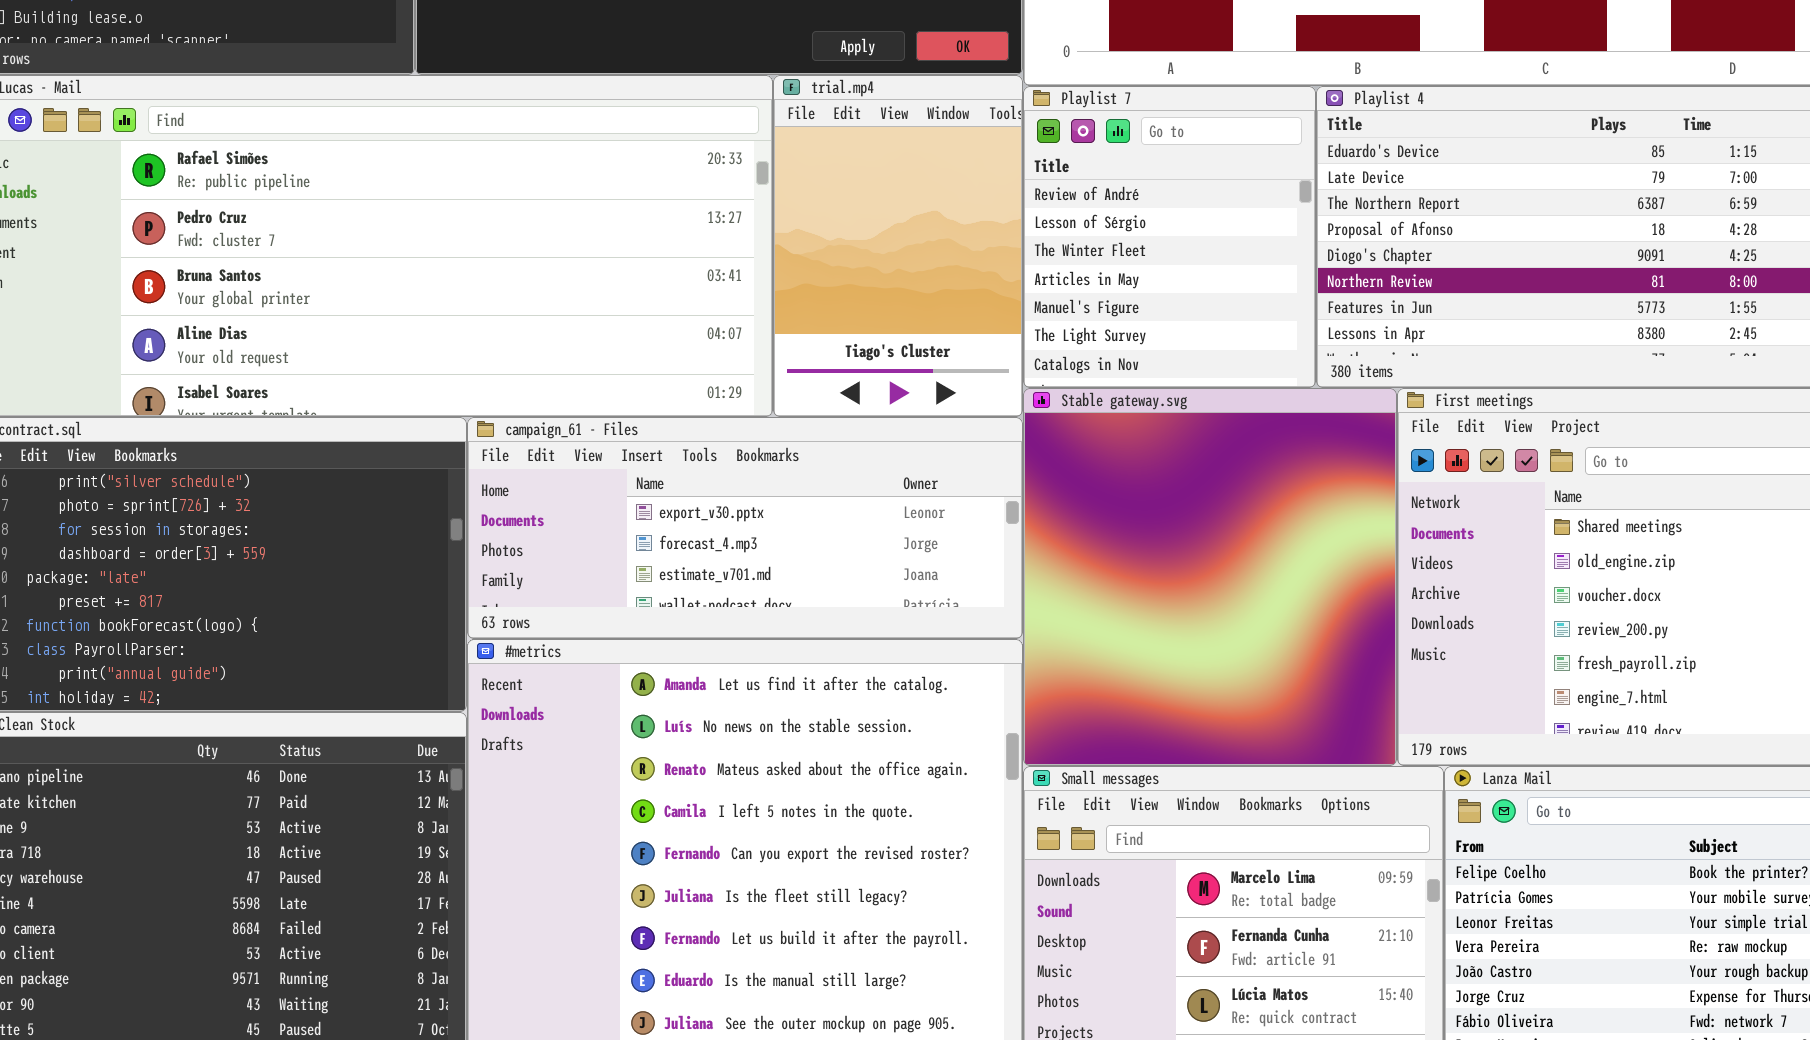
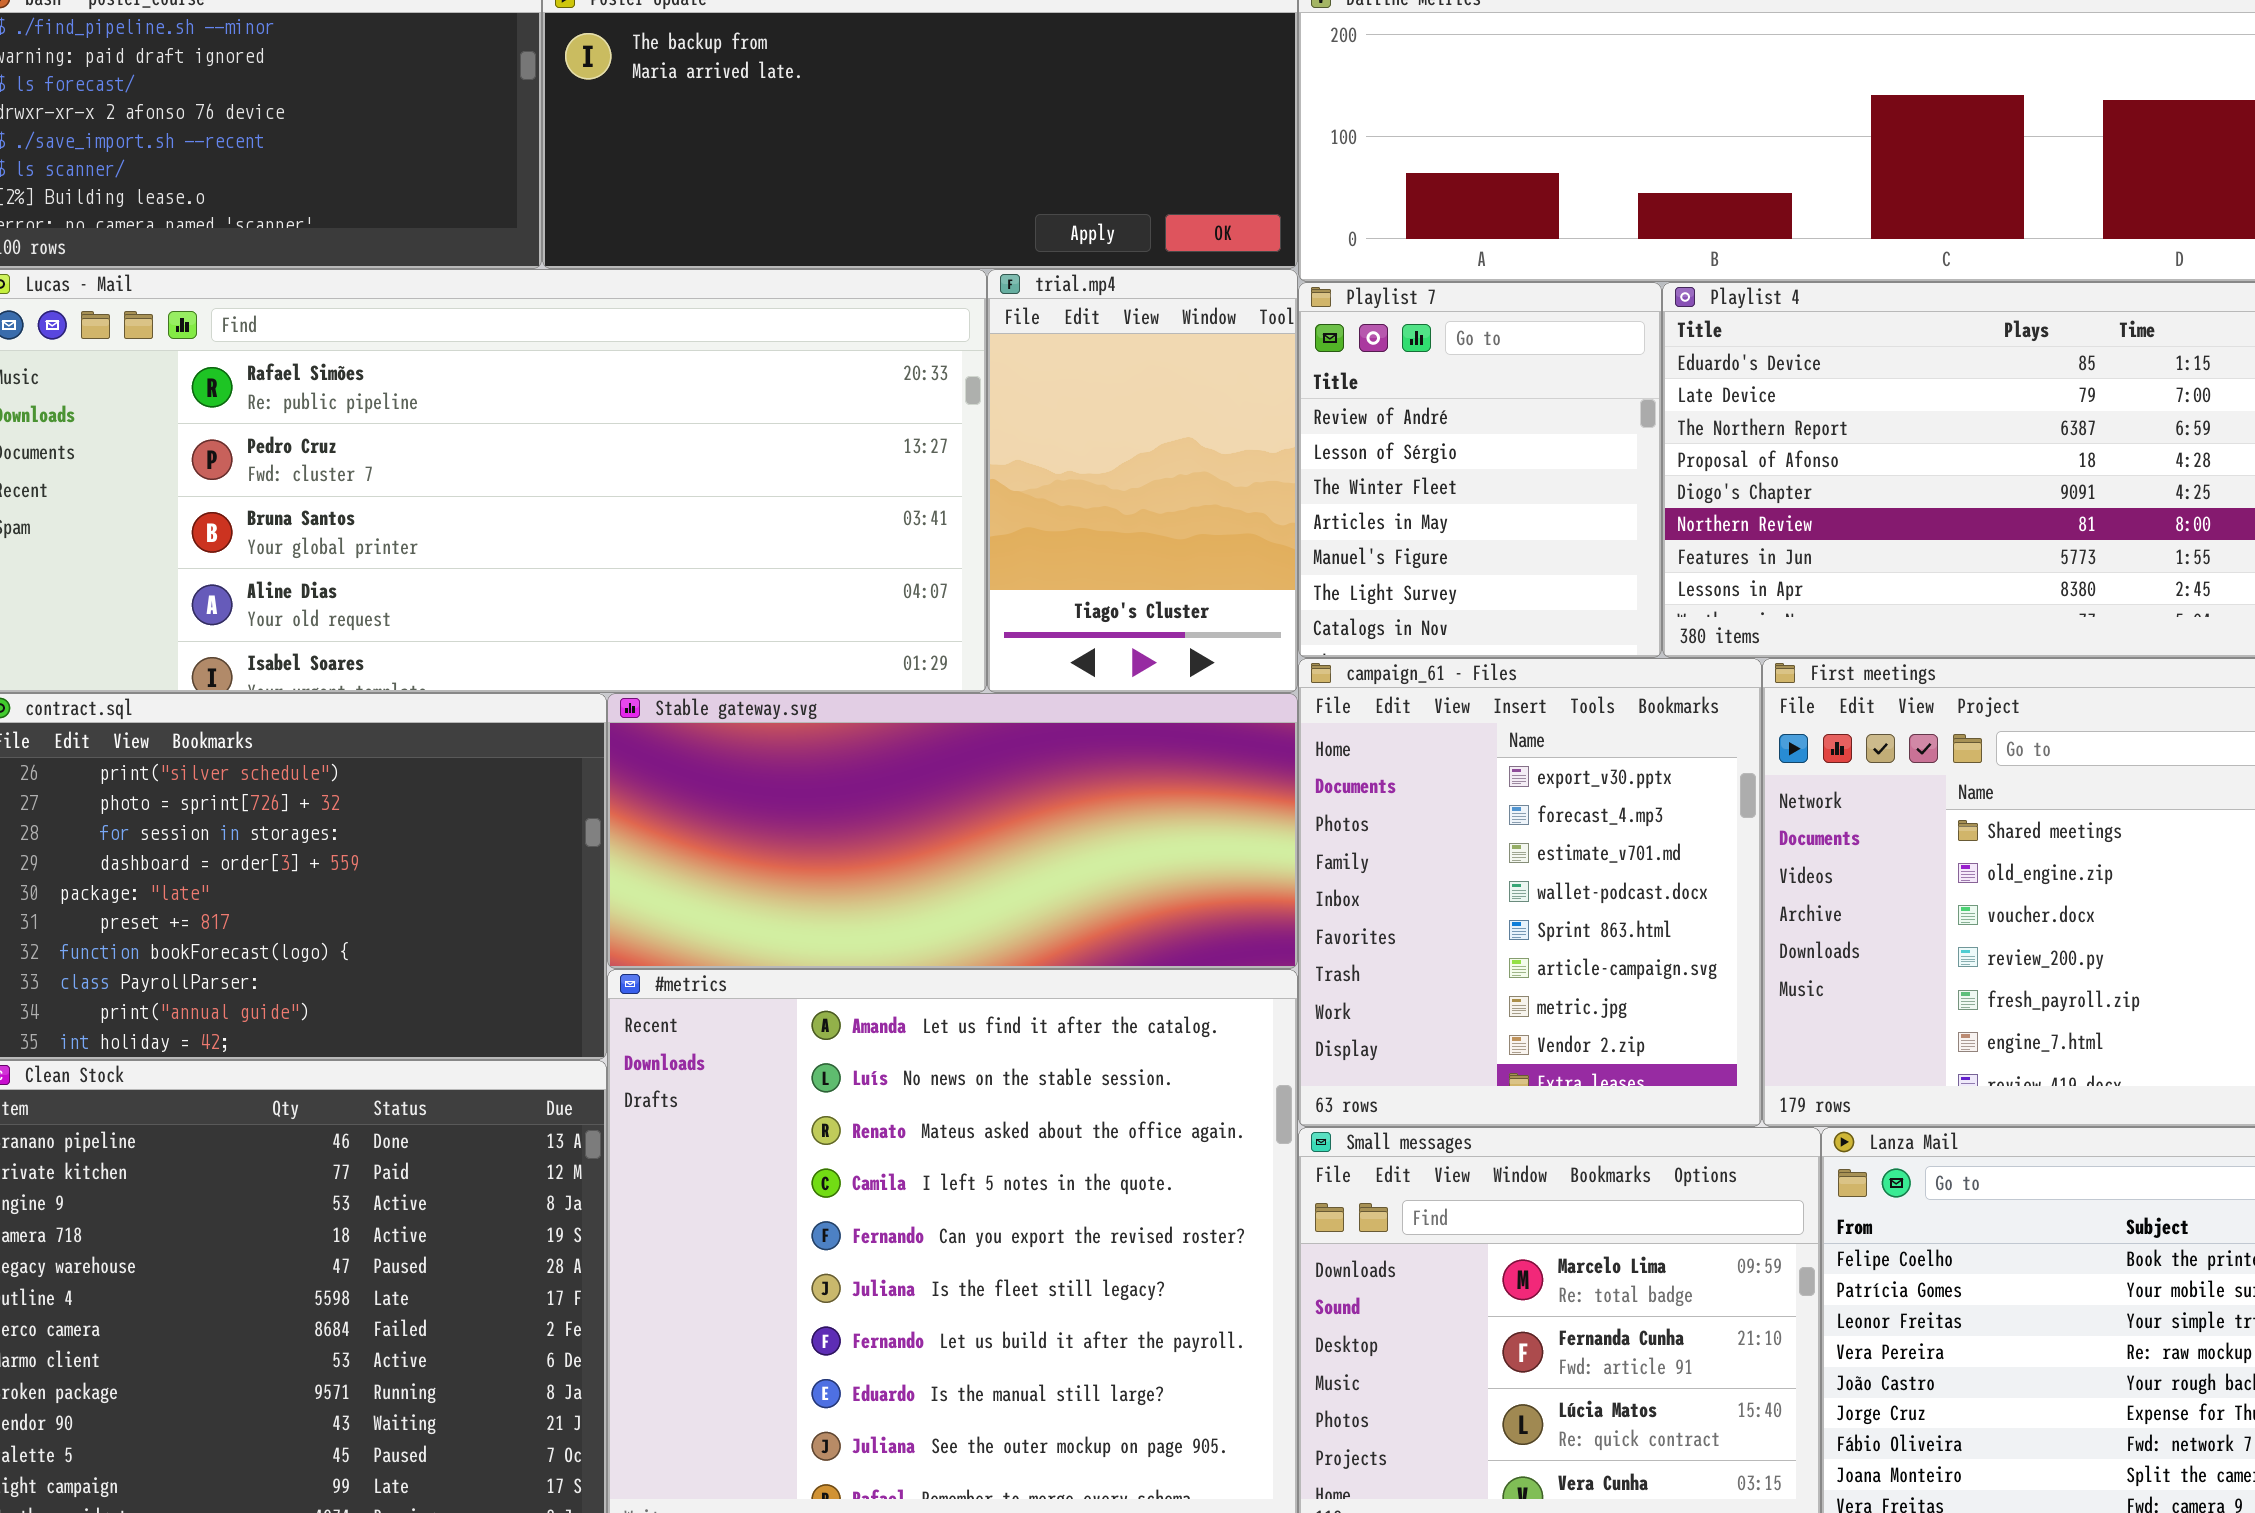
Stable gateway.svg: [1023,388,1397,766] -> [607,693,1298,969], moved, resized
campaign_61 - Files: [467,417,1023,639] -> [1298,658,1762,1127], moved, resized

